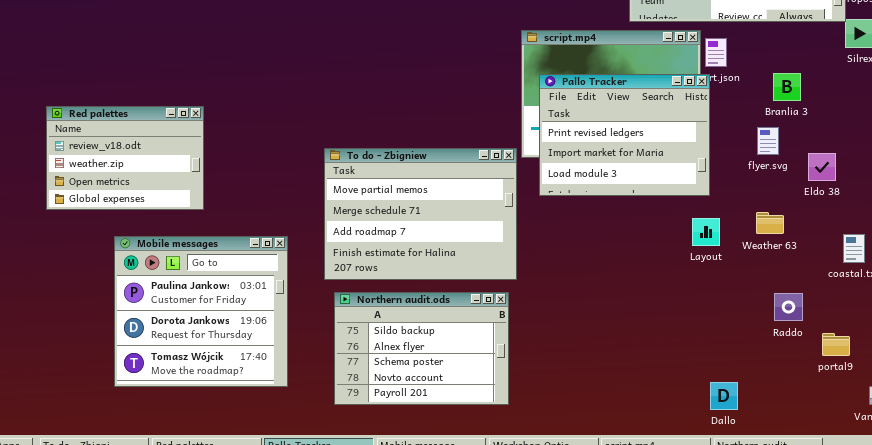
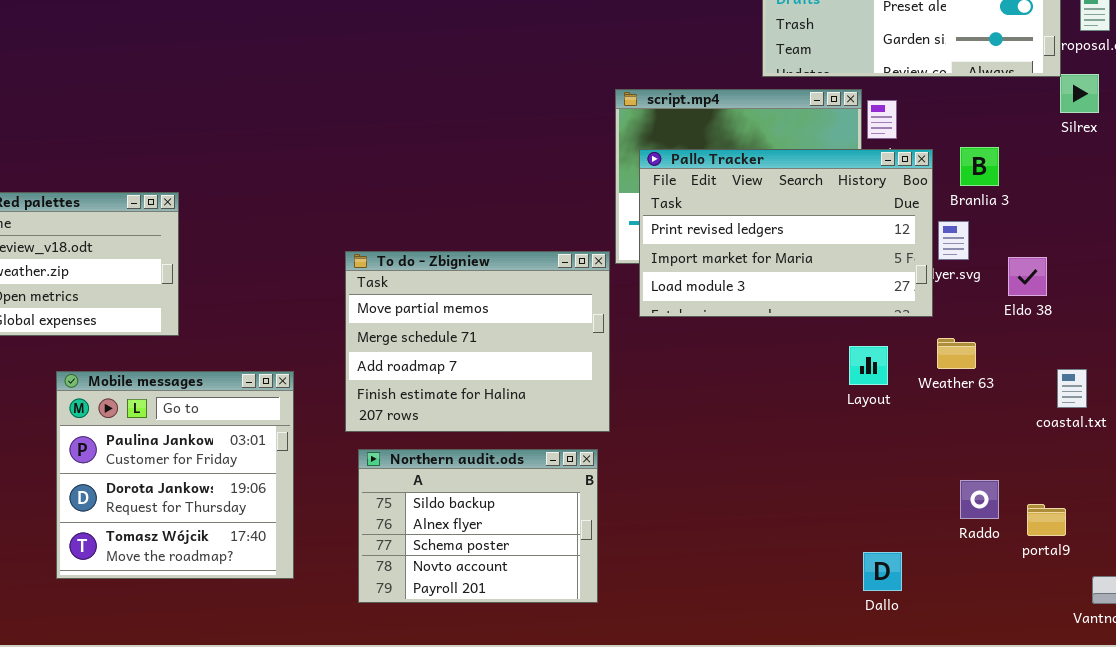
Pallo Tracker: [539,74,710,196] -> [639,149,933,317], resized
Raddo: [774,293,803,321] -> [960,480,999,519], moved
Dallo: [710,382,738,410] -> [863,552,902,591], moved

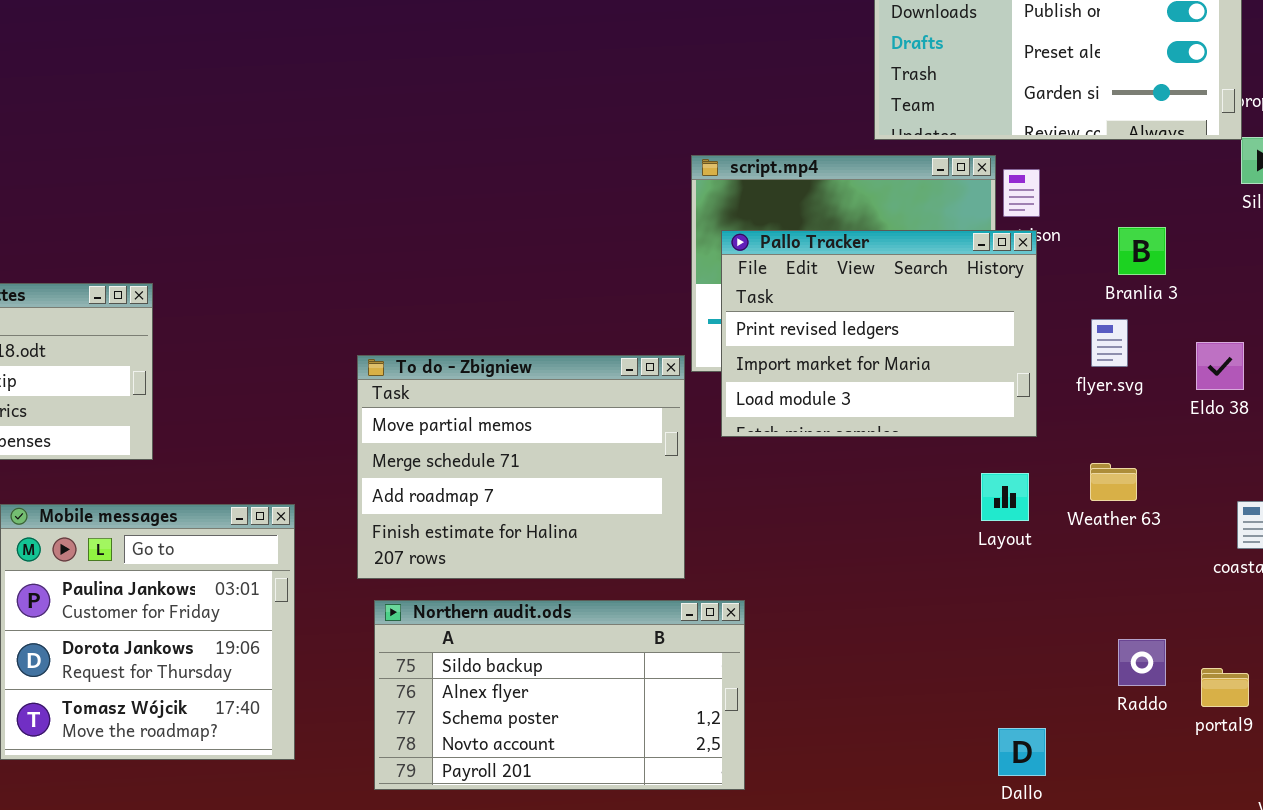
Pallo Tracker: [639,149,933,317] -> [721,230,1037,437], resized
Eldo 38: [1008,257,1047,296] -> [1196,342,1244,390], moved
Northern audit.ods: [358,449,598,603] -> [374,600,745,790], resized

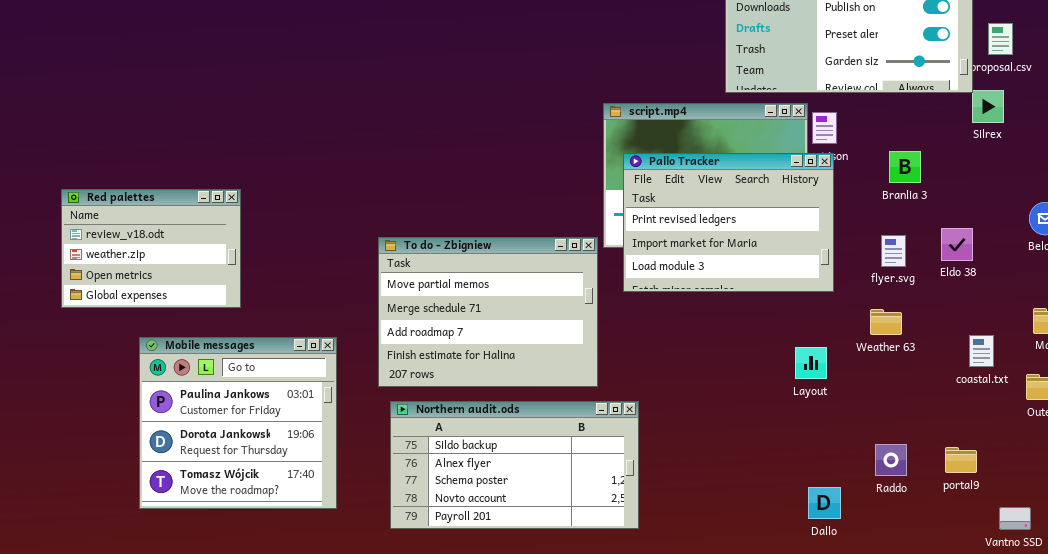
flyer.svg: [1091,319,1128,367] -> [881,235,906,267], moved
Layout: [981,473,1029,521] -> [795,347,827,379], moved
Raddo: [1118,639,1166,686] -> [875,444,907,476], moved

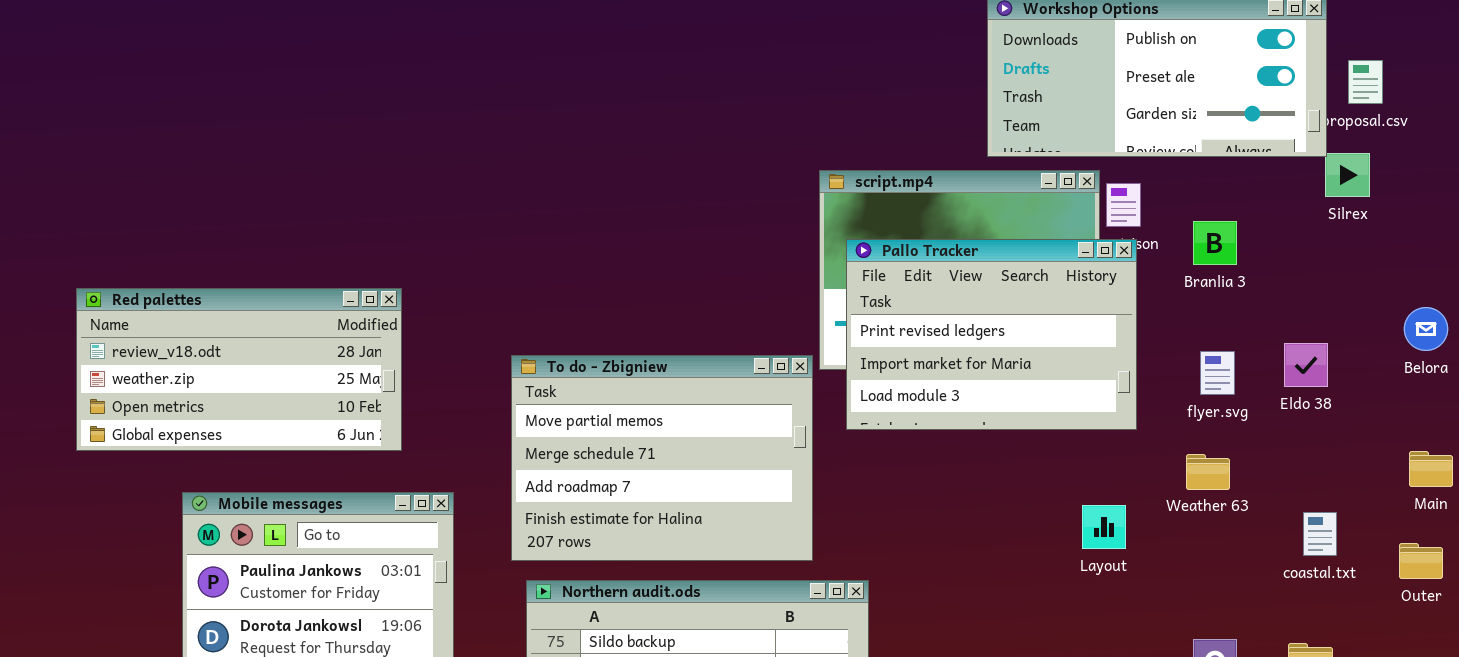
Branlia 3: [889,151,921,183] -> [1193,221,1237,265], moved
Red palettes: [61,189,241,308] -> [76,288,402,451], resized
coastal.txt: [969,335,994,367] -> [1303,512,1337,556], moved

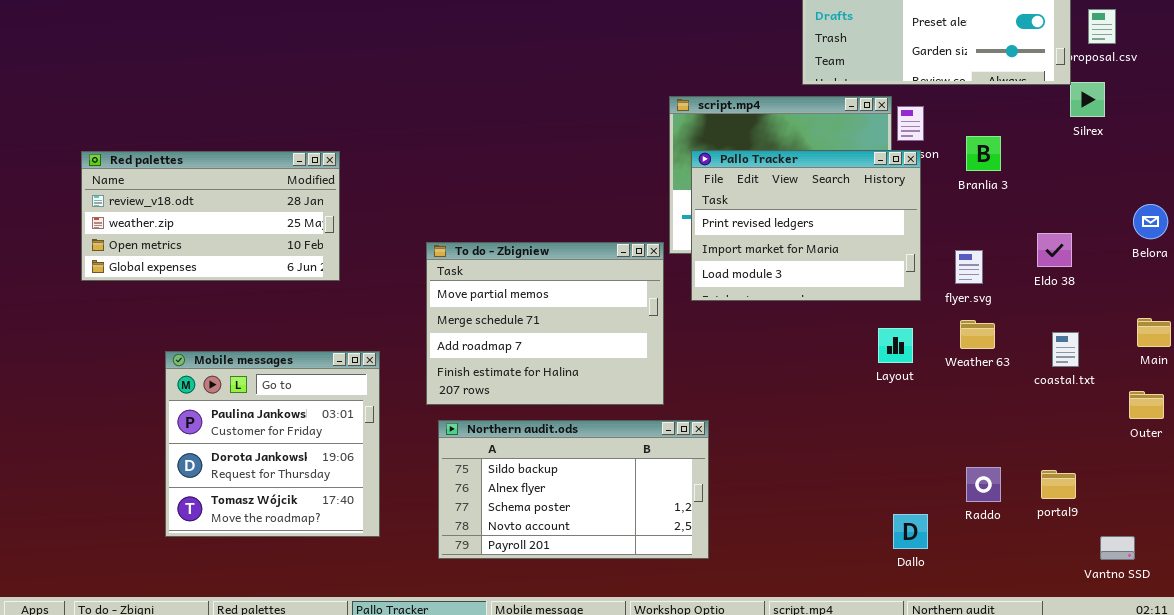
Red palettes: [76,288,402,451] -> [81,151,340,281], moved
flyer.svg: [1200,351,1235,395] -> [955,250,983,284], moved
Layout: [1082,505,1126,549] -> [878,328,913,363], moved
coastal.txt: [1303,512,1337,556] -> [1052,332,1079,367], moved

